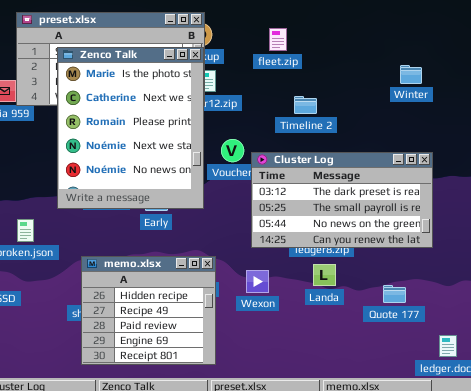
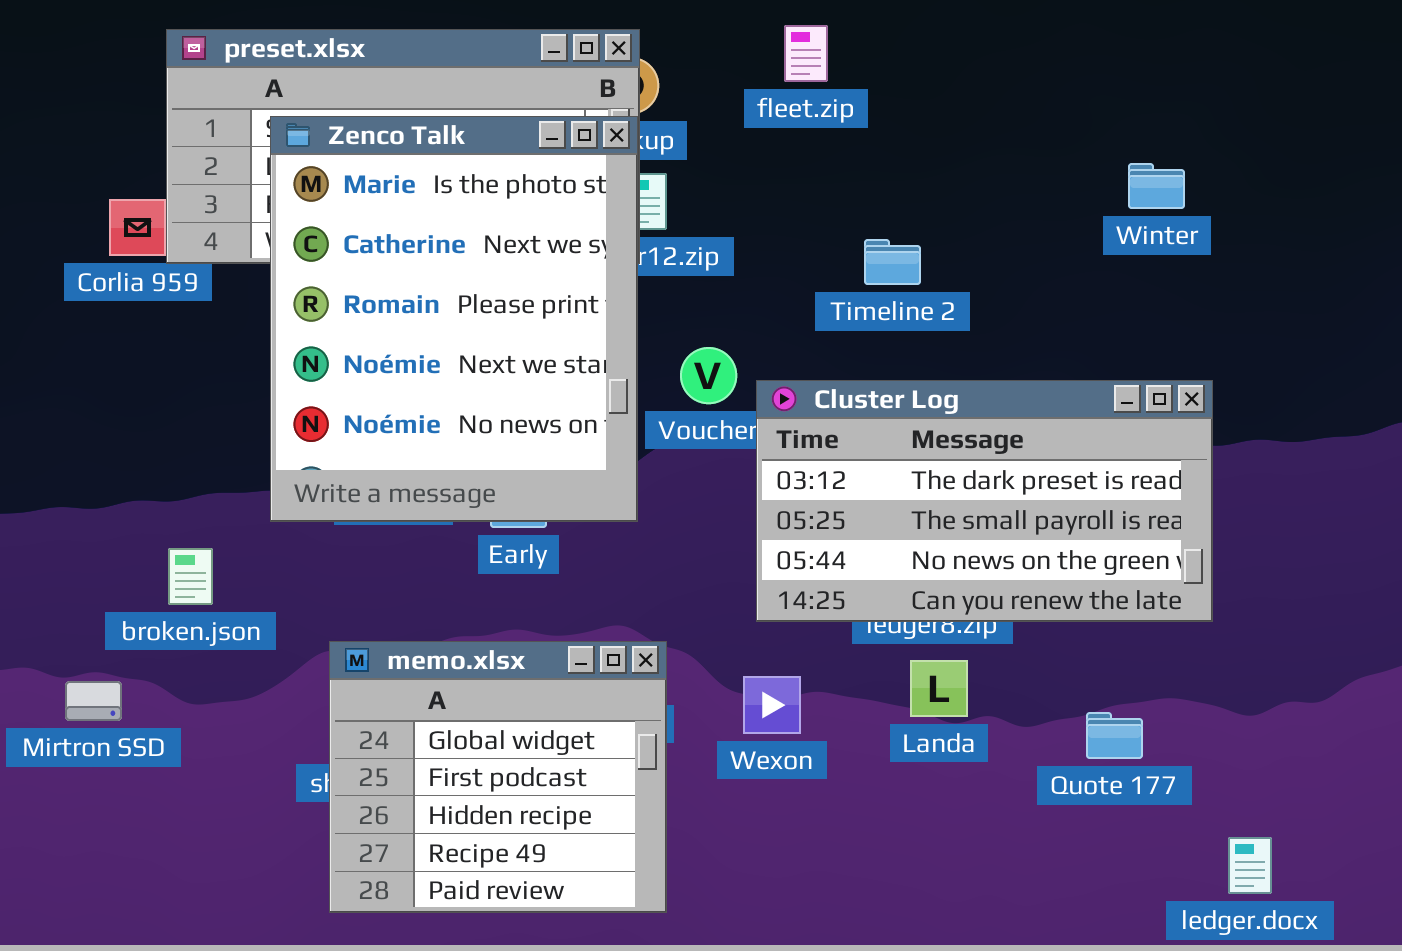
fleet.zip: [269,28,287,51] -> [784,25,828,82], moved
memo.xlsx: [81,256,216,365] -> [329,641,667,913], scrolled up 2 rows

